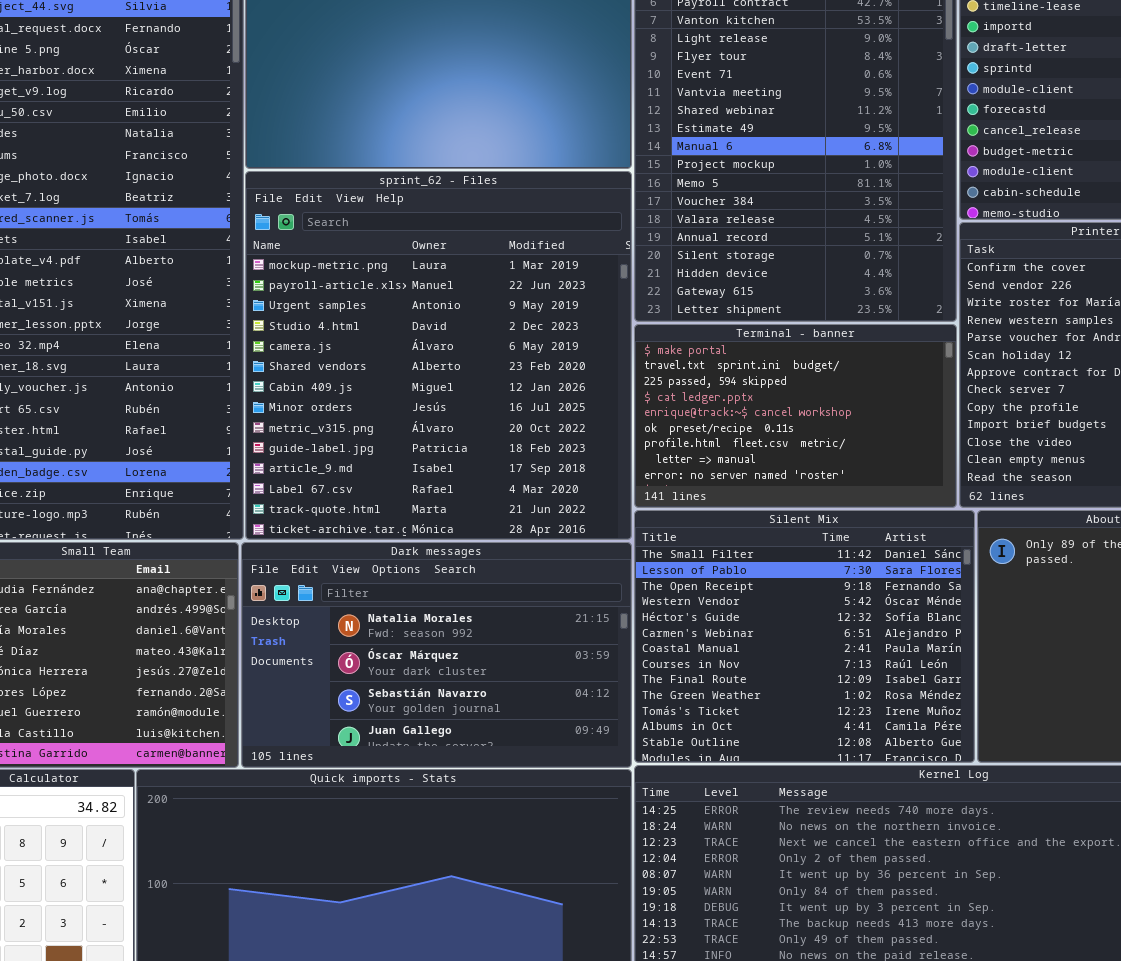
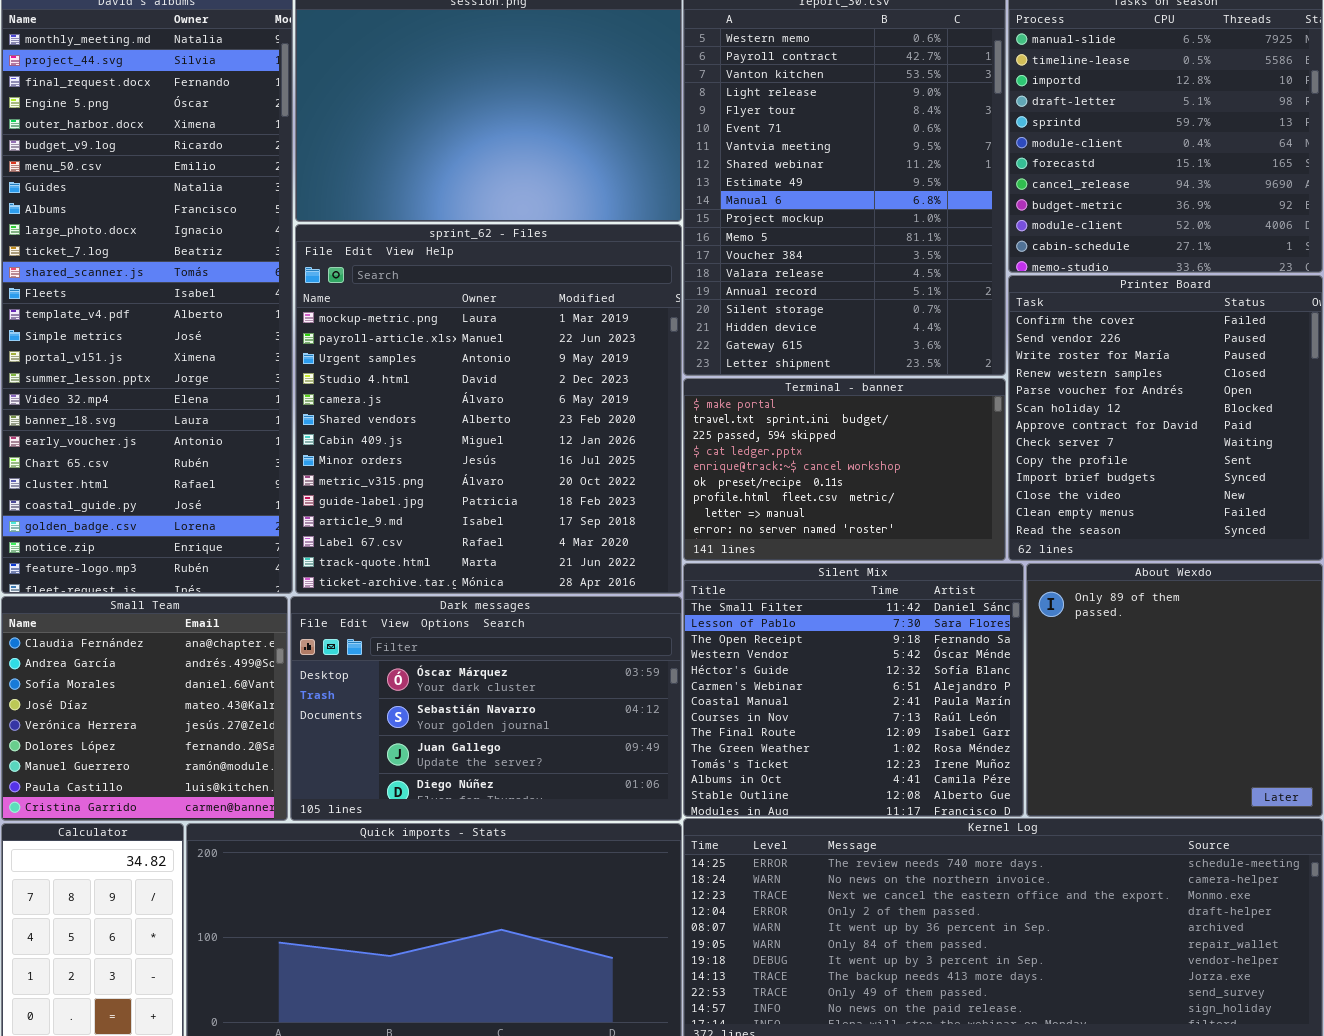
Dark messages: [241,542,632,768] -> [290,596,682,821], scrolled down 1 row

